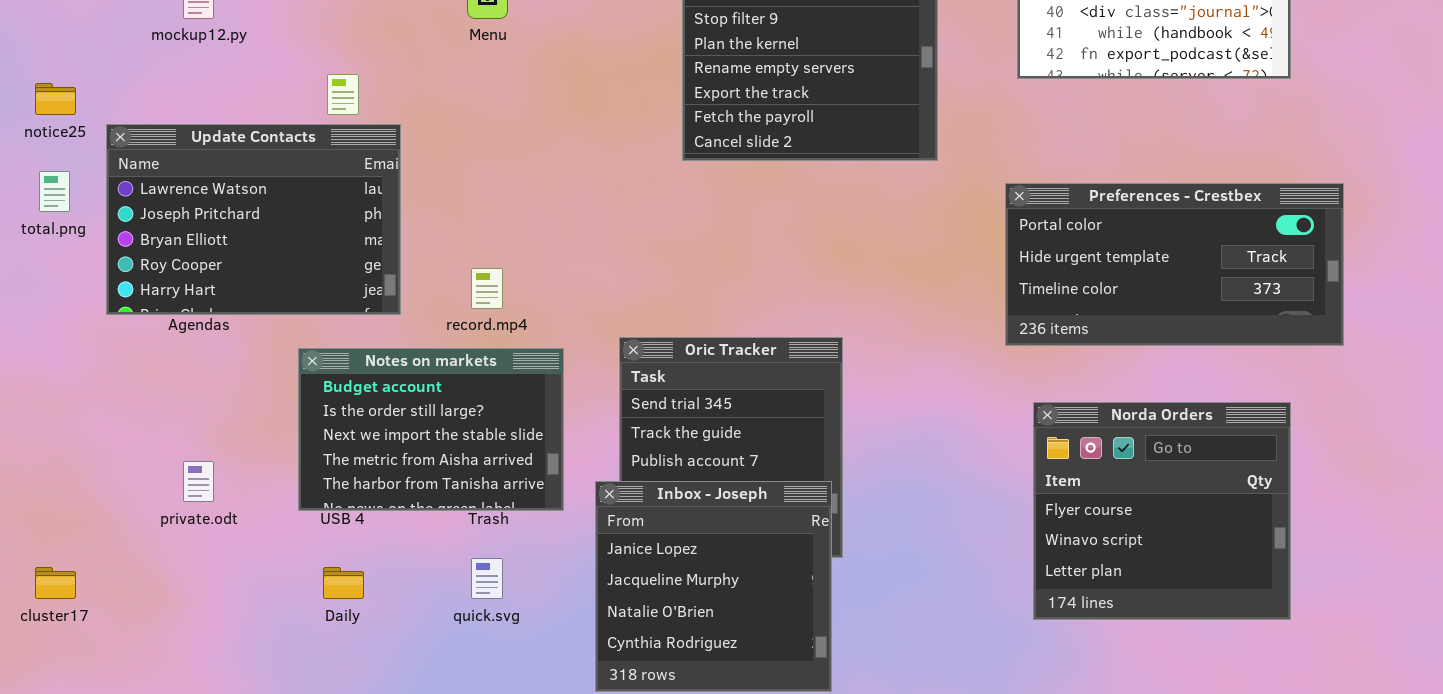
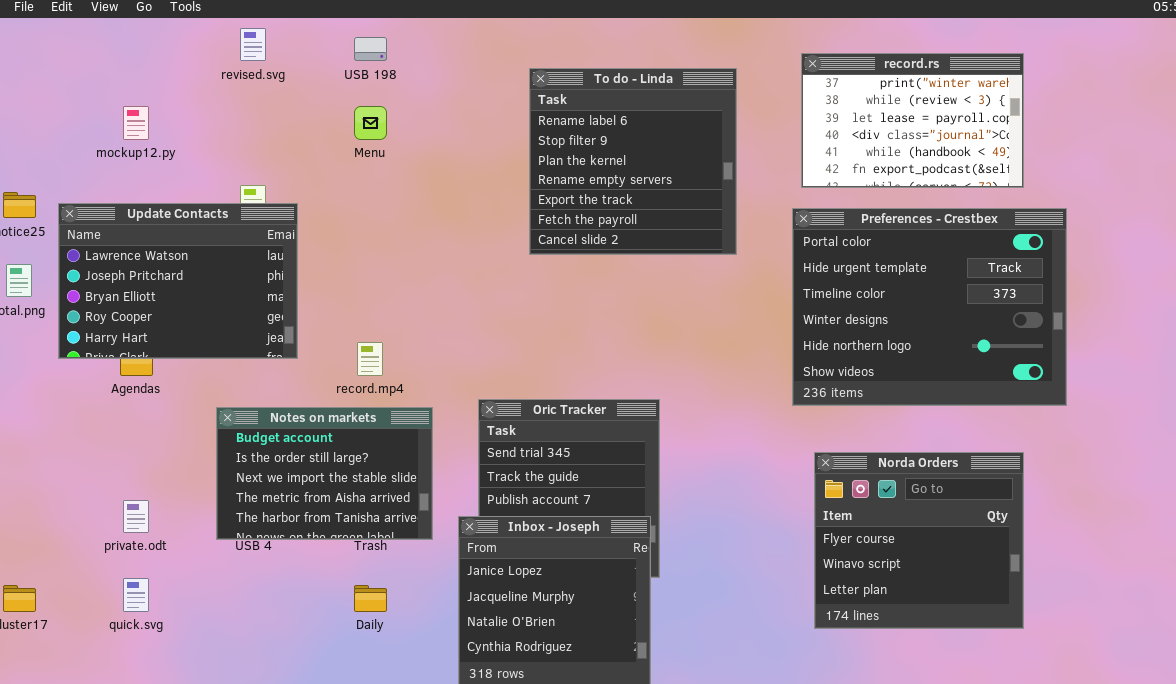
Update Contacts: [106,124,401,315] -> [58,203,298,359], moved
Preferences - Crestbex: [1005,183,1344,346] -> [792,208,1067,406], resized
quick.svg: [471,558,503,599] -> [123,578,149,612], moved
Daily: [323,567,364,599] -> [354,585,387,612], moved

